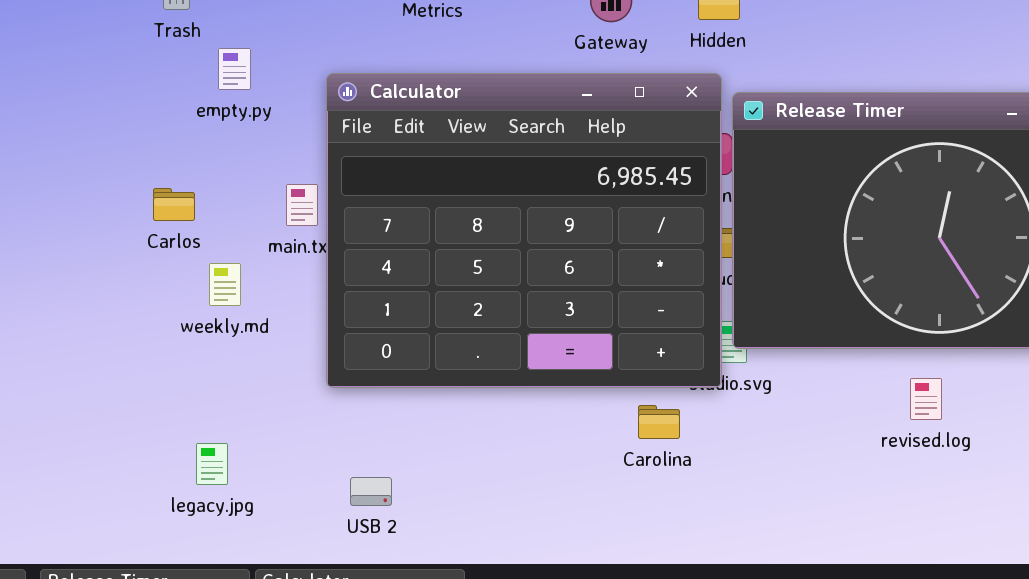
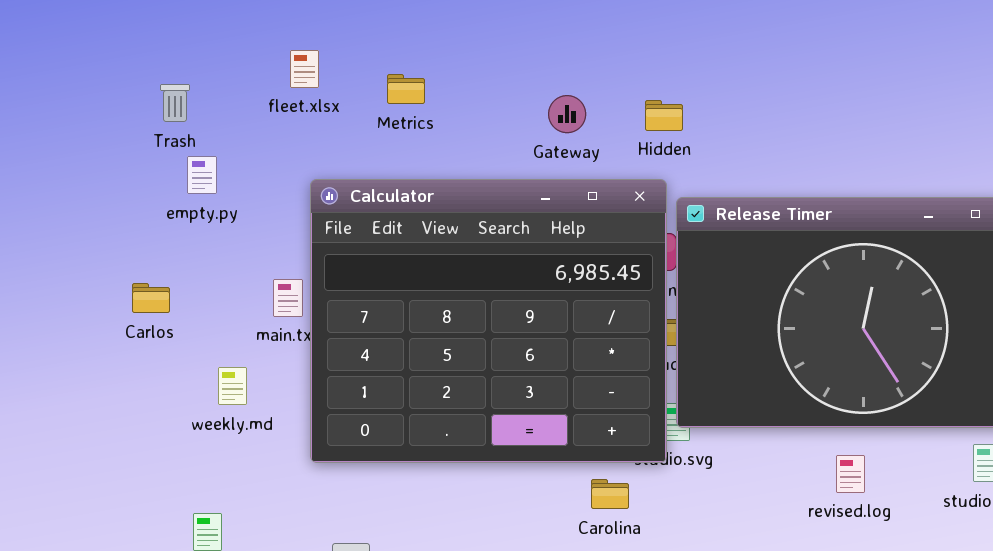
empty.py: [218,48,251,90] -> [187,156,217,194], moved
Carlos: [153,188,195,221] -> [132,283,170,313], moved
weekly.md: [209,263,241,306] -> [218,367,247,405], moved

